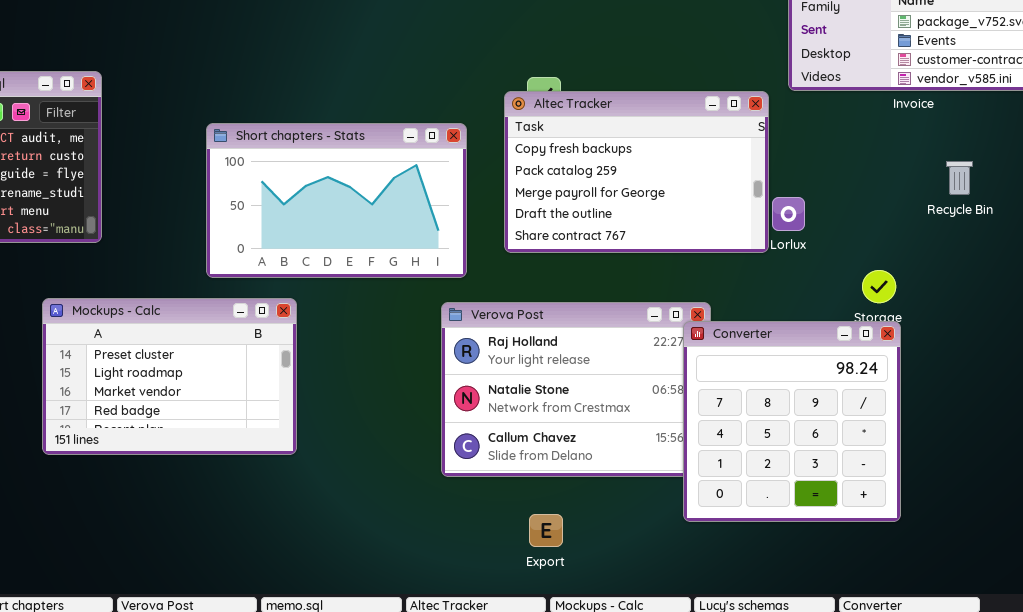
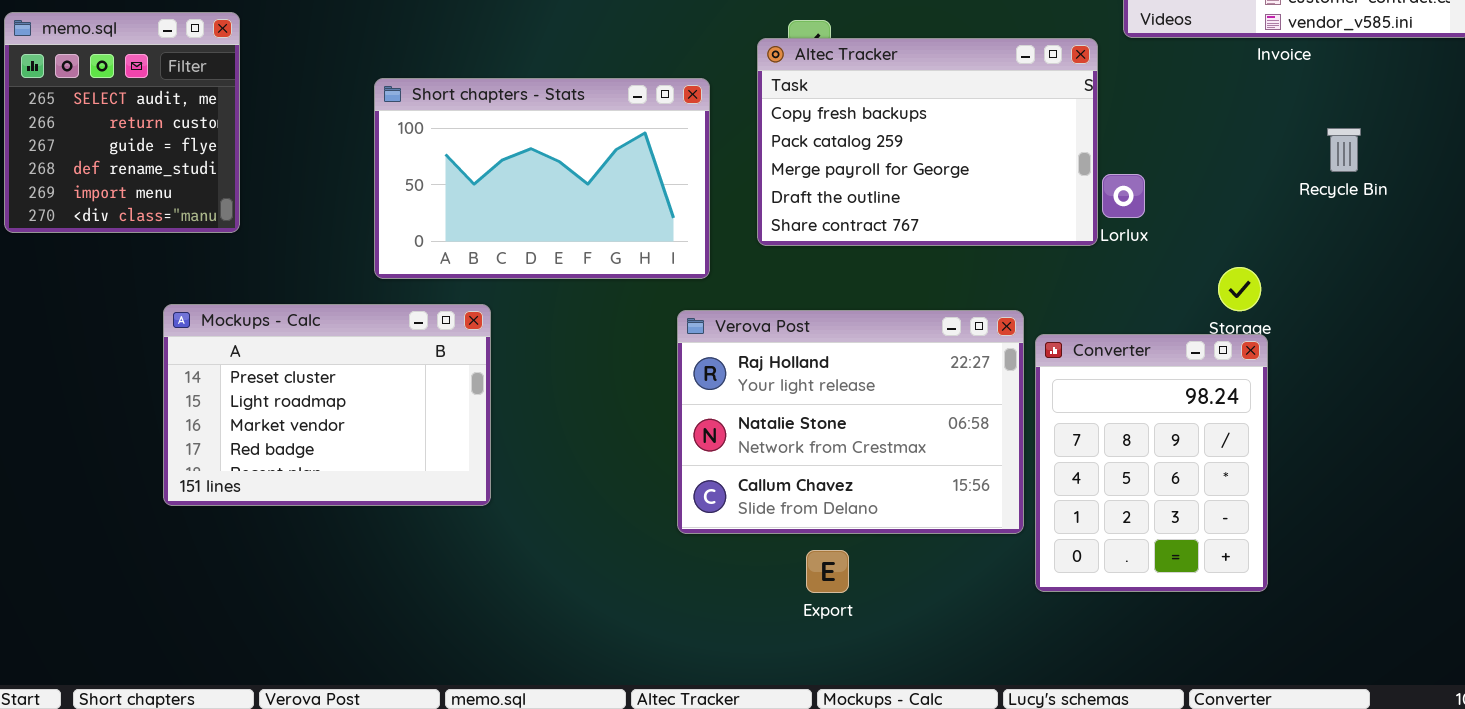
Converter: [683,321,901,522] -> [1035,334,1268,592], resized
Export: [529,514,563,547] -> [806,550,849,593], moved

